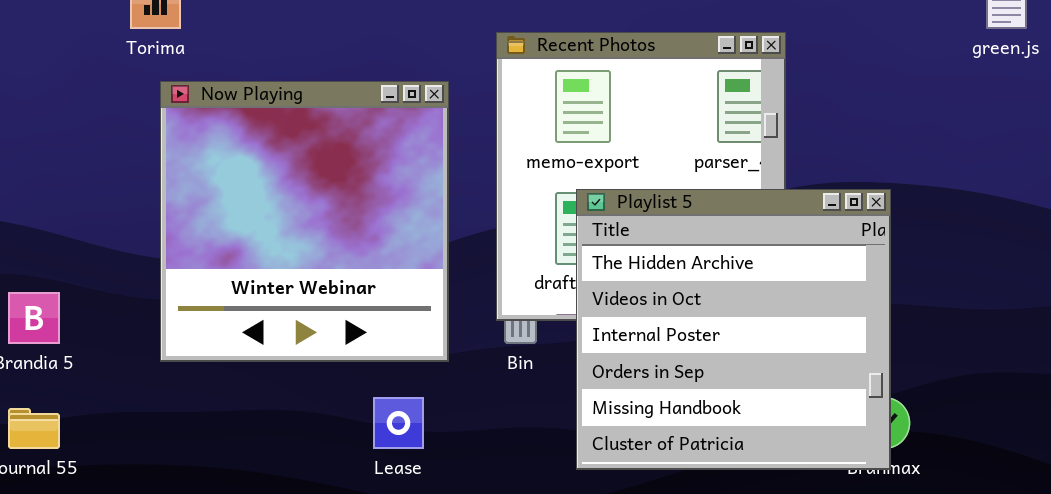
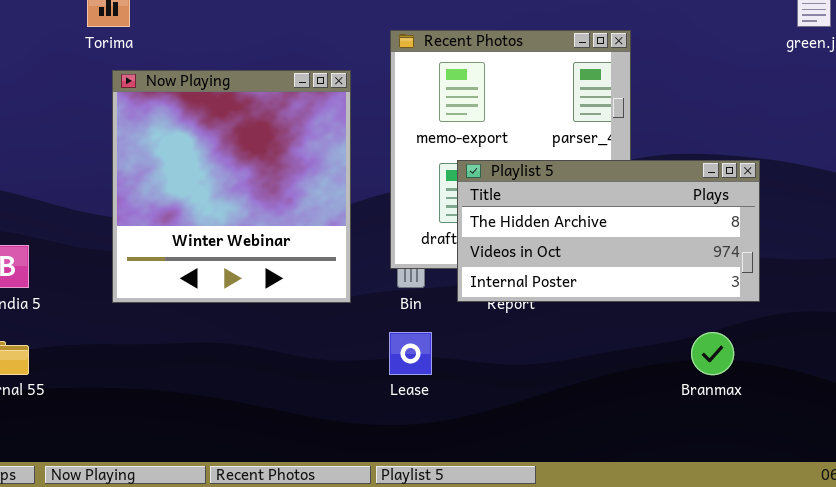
Playlist 5: [576,189,891,470] -> [457,160,760,302], resized
Lease: [373,397,424,449] -> [389,332,432,375], moved

